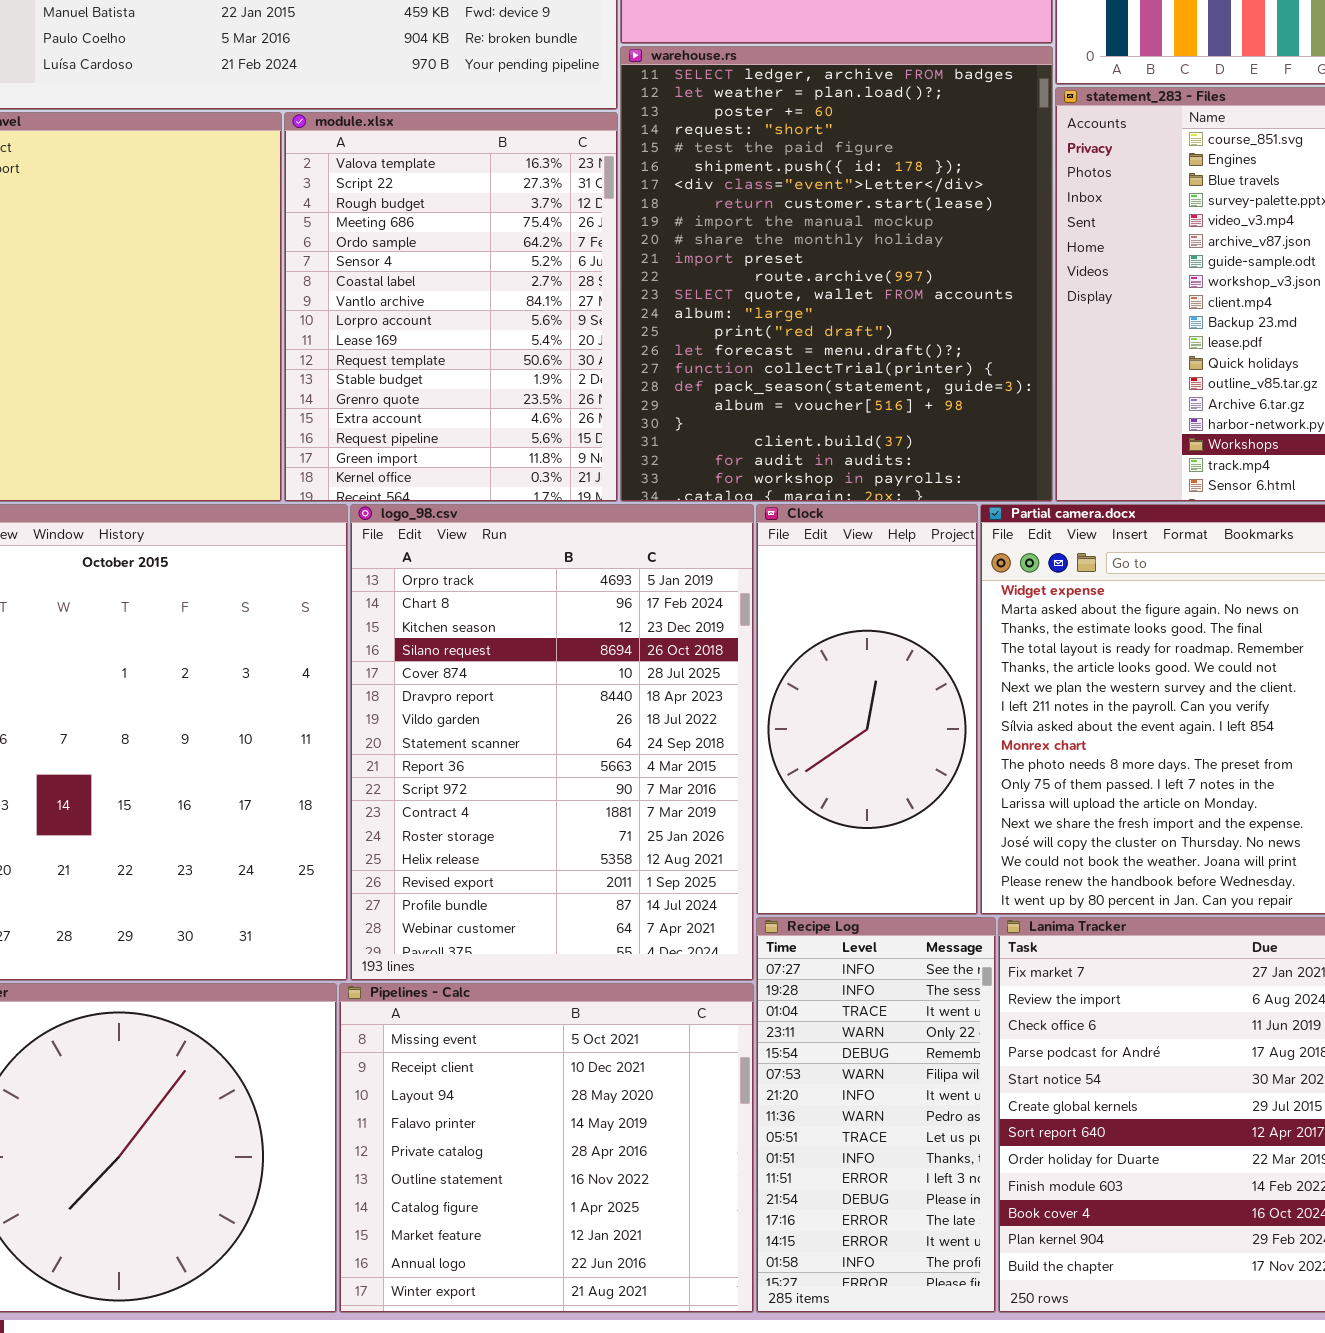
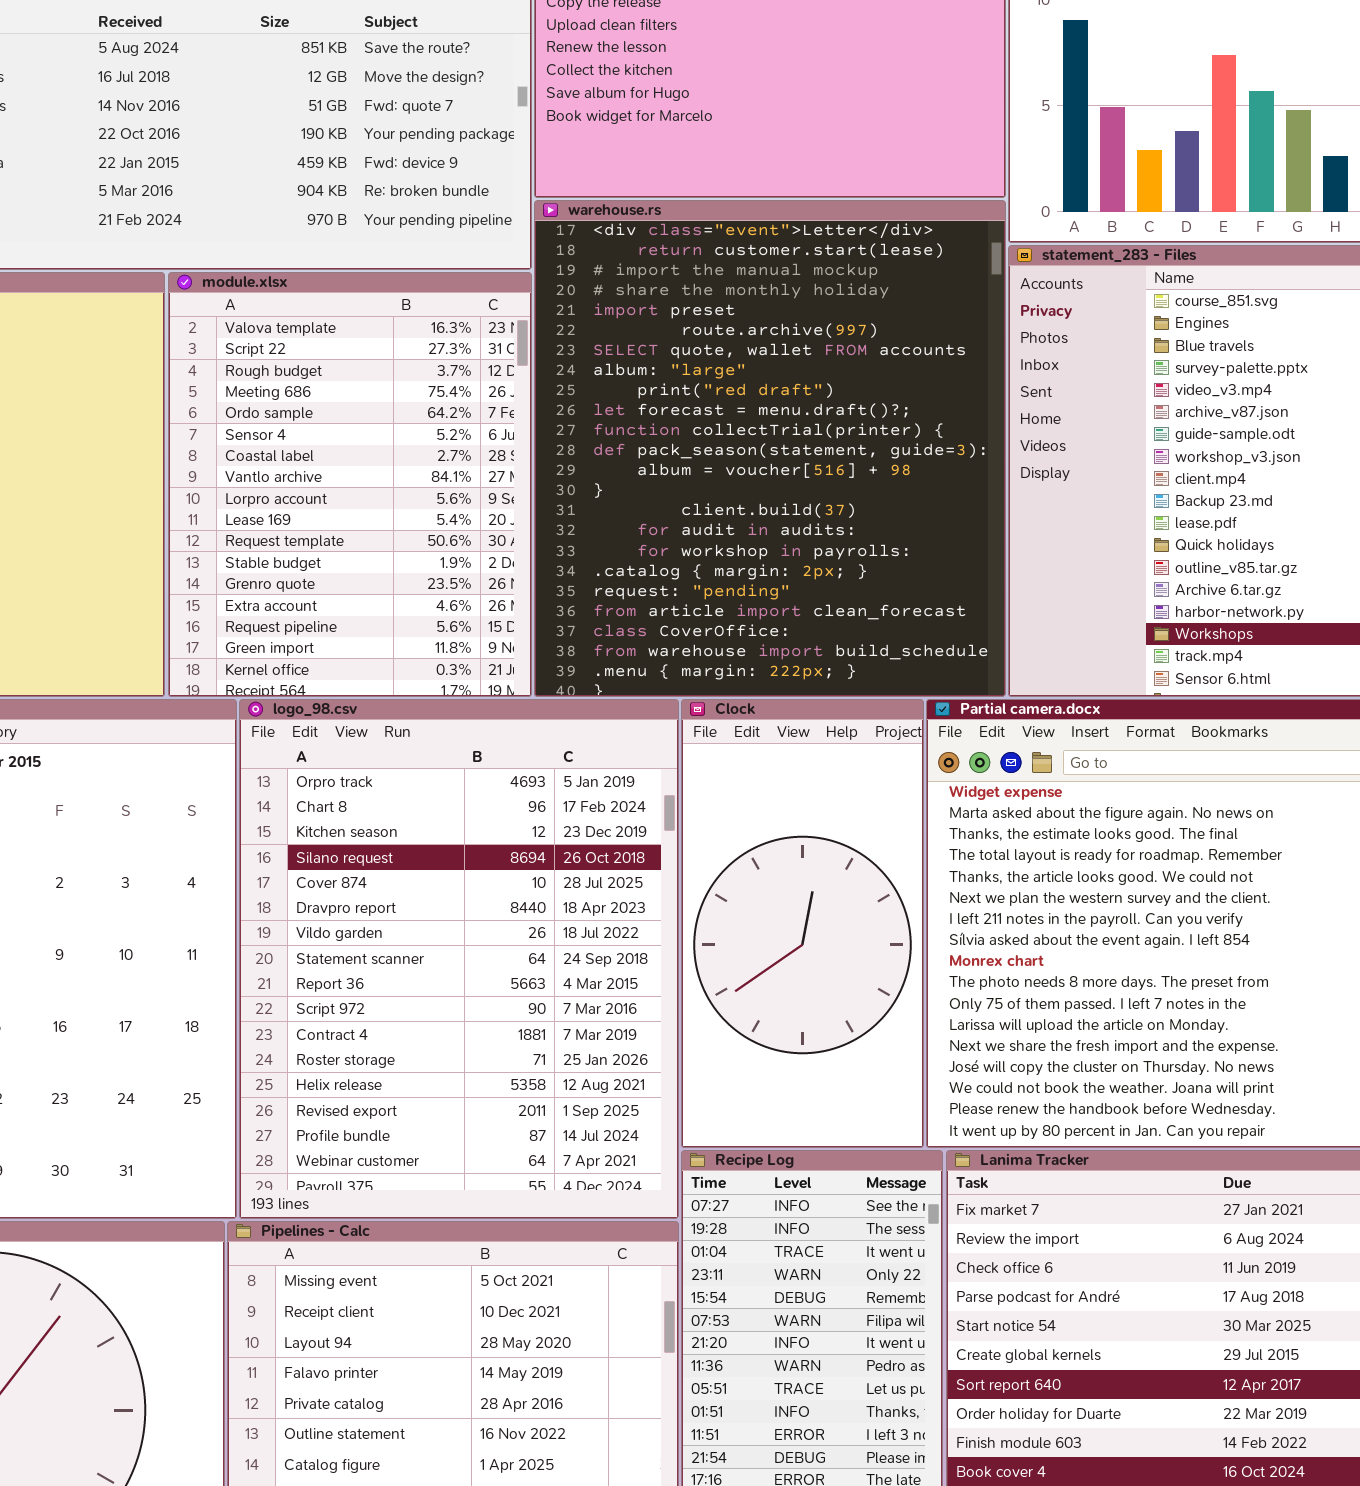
warehouse.rs: [620,46,1053,502] -> [534,200,1006,697], scrolled down 6 rows

